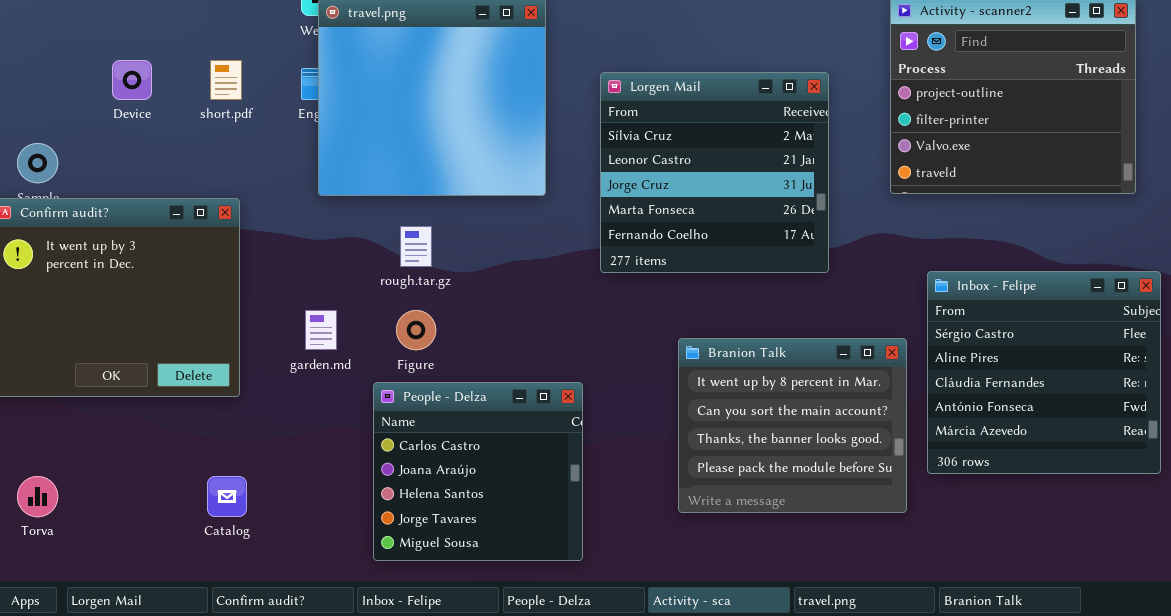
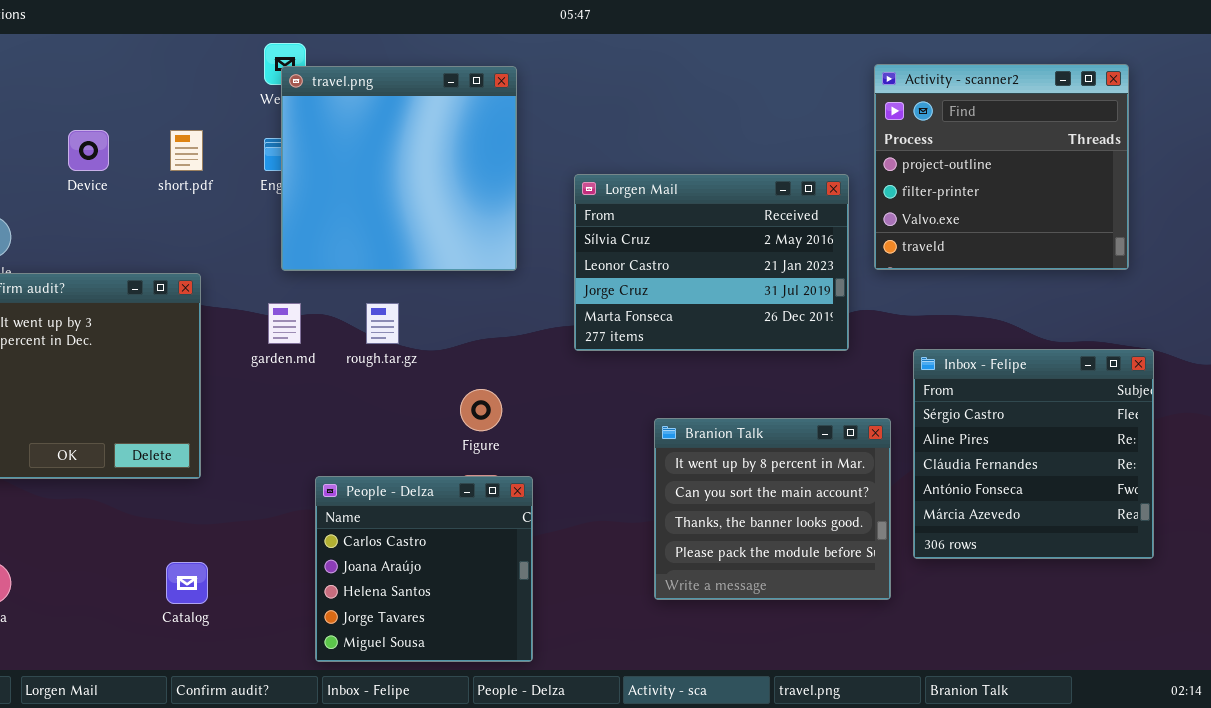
Lorgen Mail: [600,72,829,273] -> [574,174,849,351], resized
garden.md: [305,310,337,350] -> [268,303,301,344], moved
Figure: [396,310,436,350] -> [460,389,502,431], moved
People - Delza: [373,382,583,561] -> [315,476,533,662], moved

